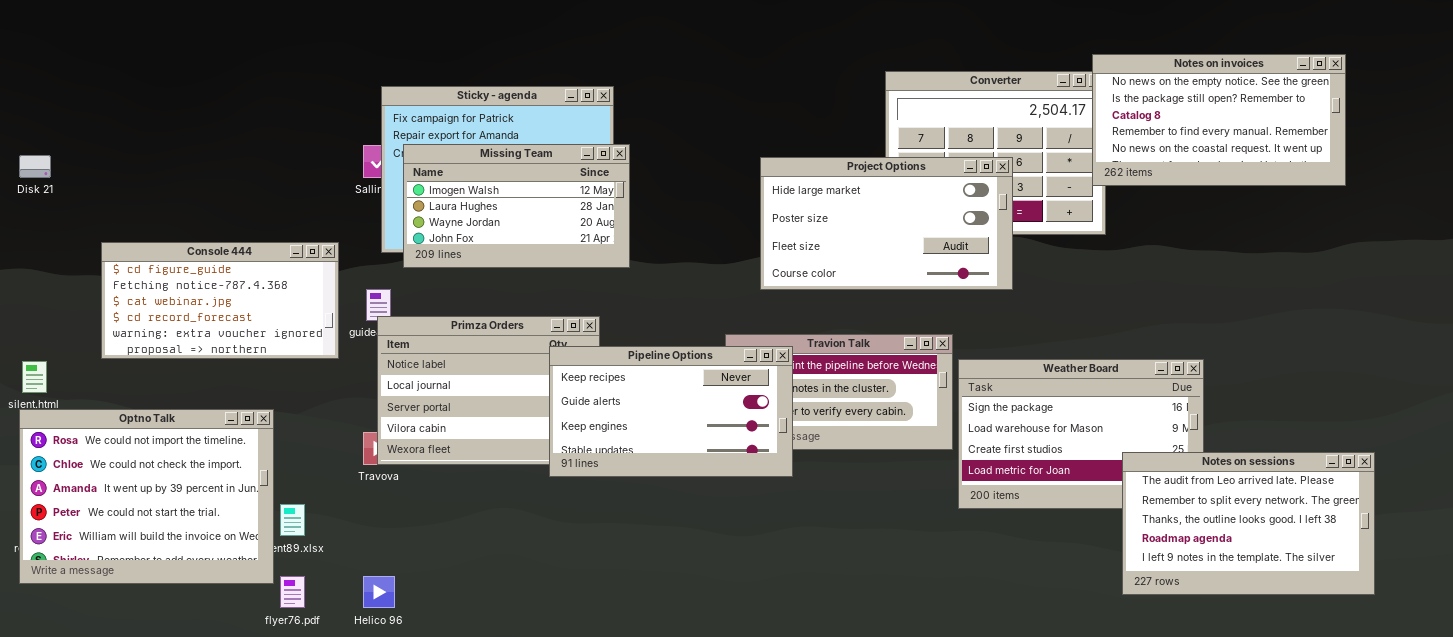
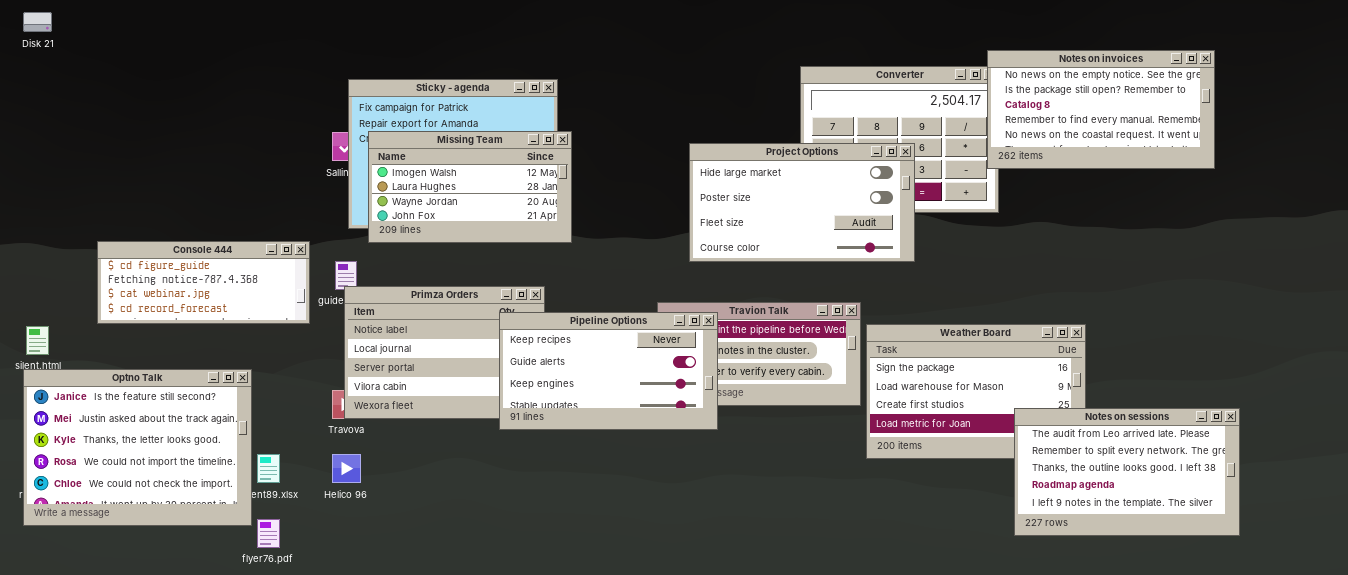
Disk 21: [19,155,51,178] -> [23,12,52,32], moved
Console 444: [101,242,339,359] -> [97,241,310,324], resized
Optno Talk: [19,409,274,584] -> [23,369,252,526], scrolled up 3 rows
Helico 96: [363,576,395,608] -> [332,454,361,483], moved

